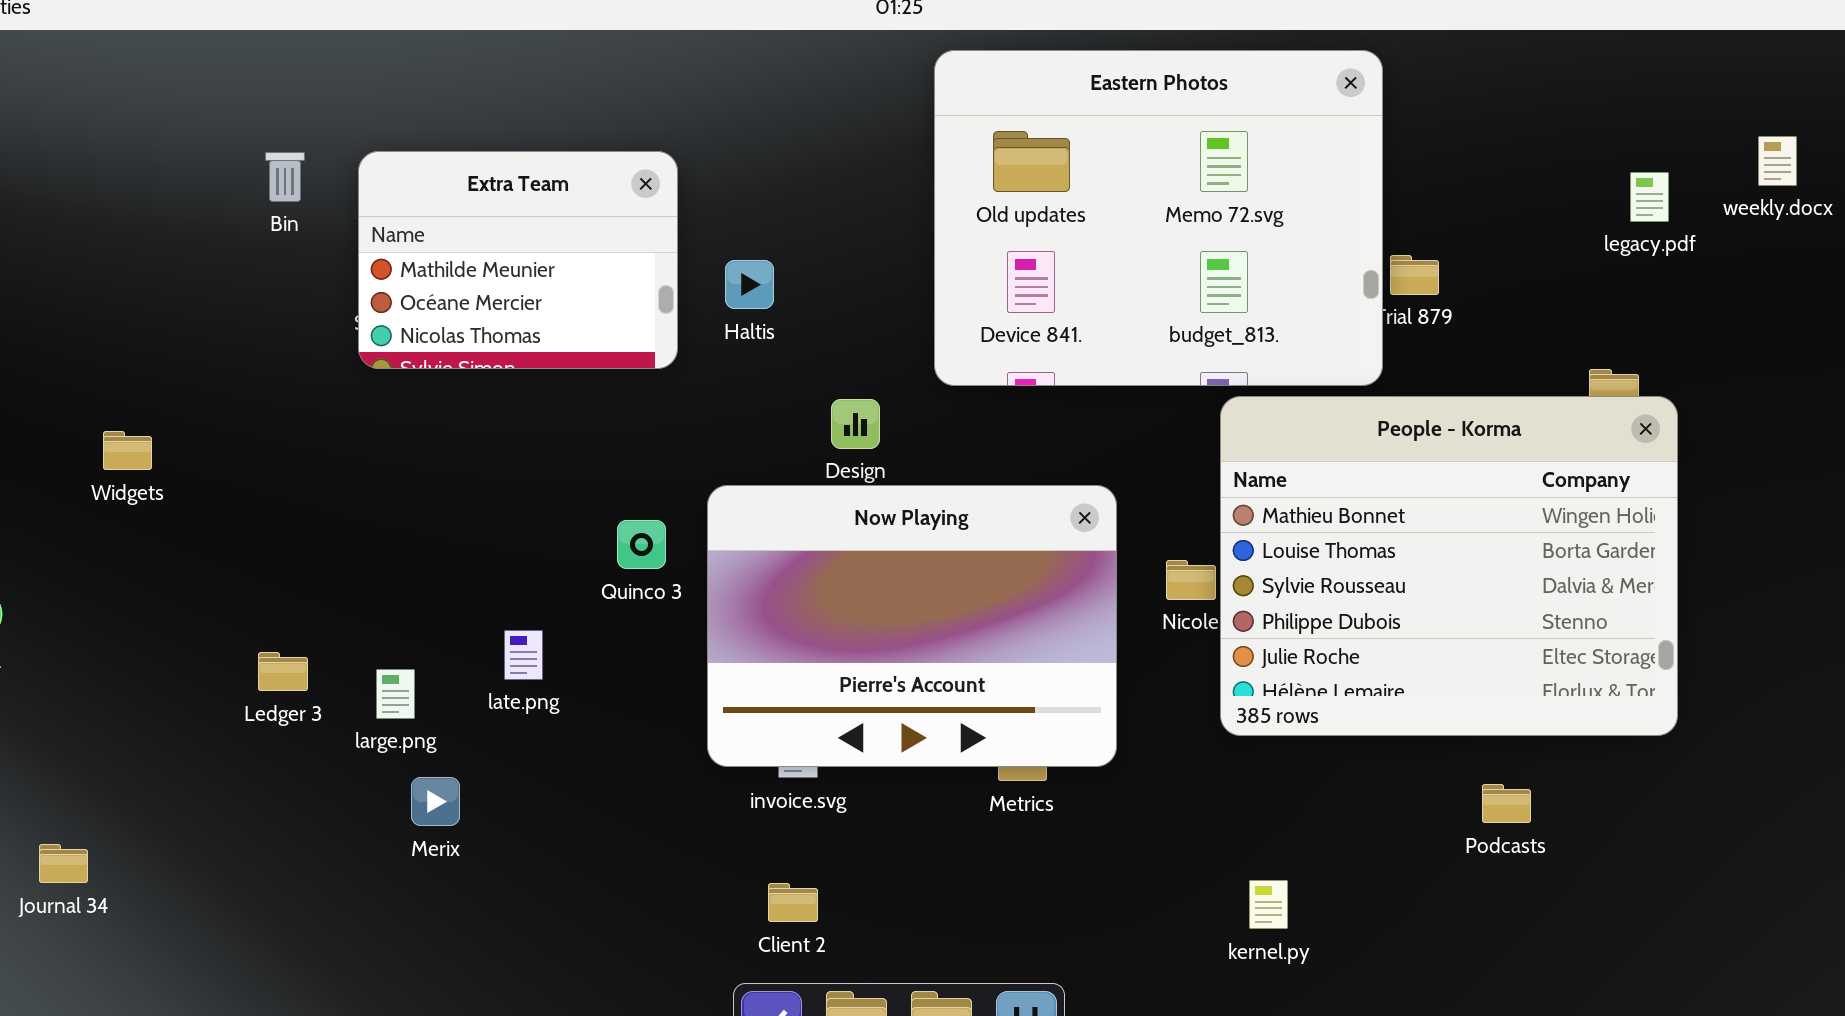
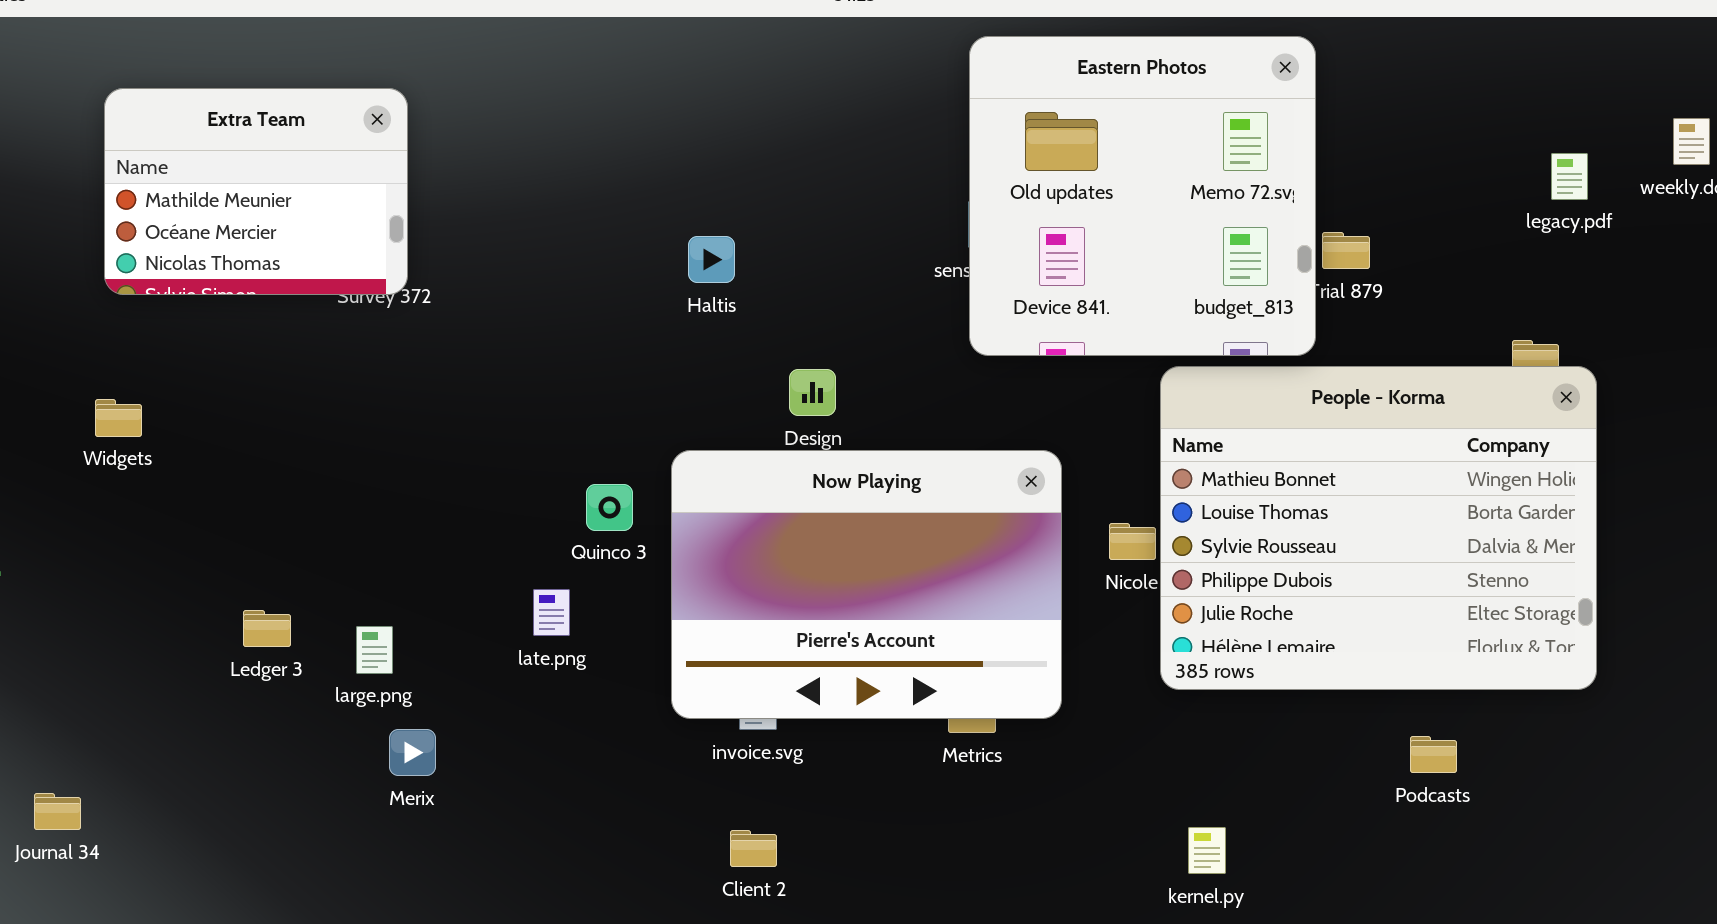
Eastern Photos: [934,50,1383,386] -> [969,36,1316,356], resized
Extra Team: [358,151,678,369] -> [104,88,408,295], moved
late.png: [504,630,543,680] -> [533,589,570,636], moved

